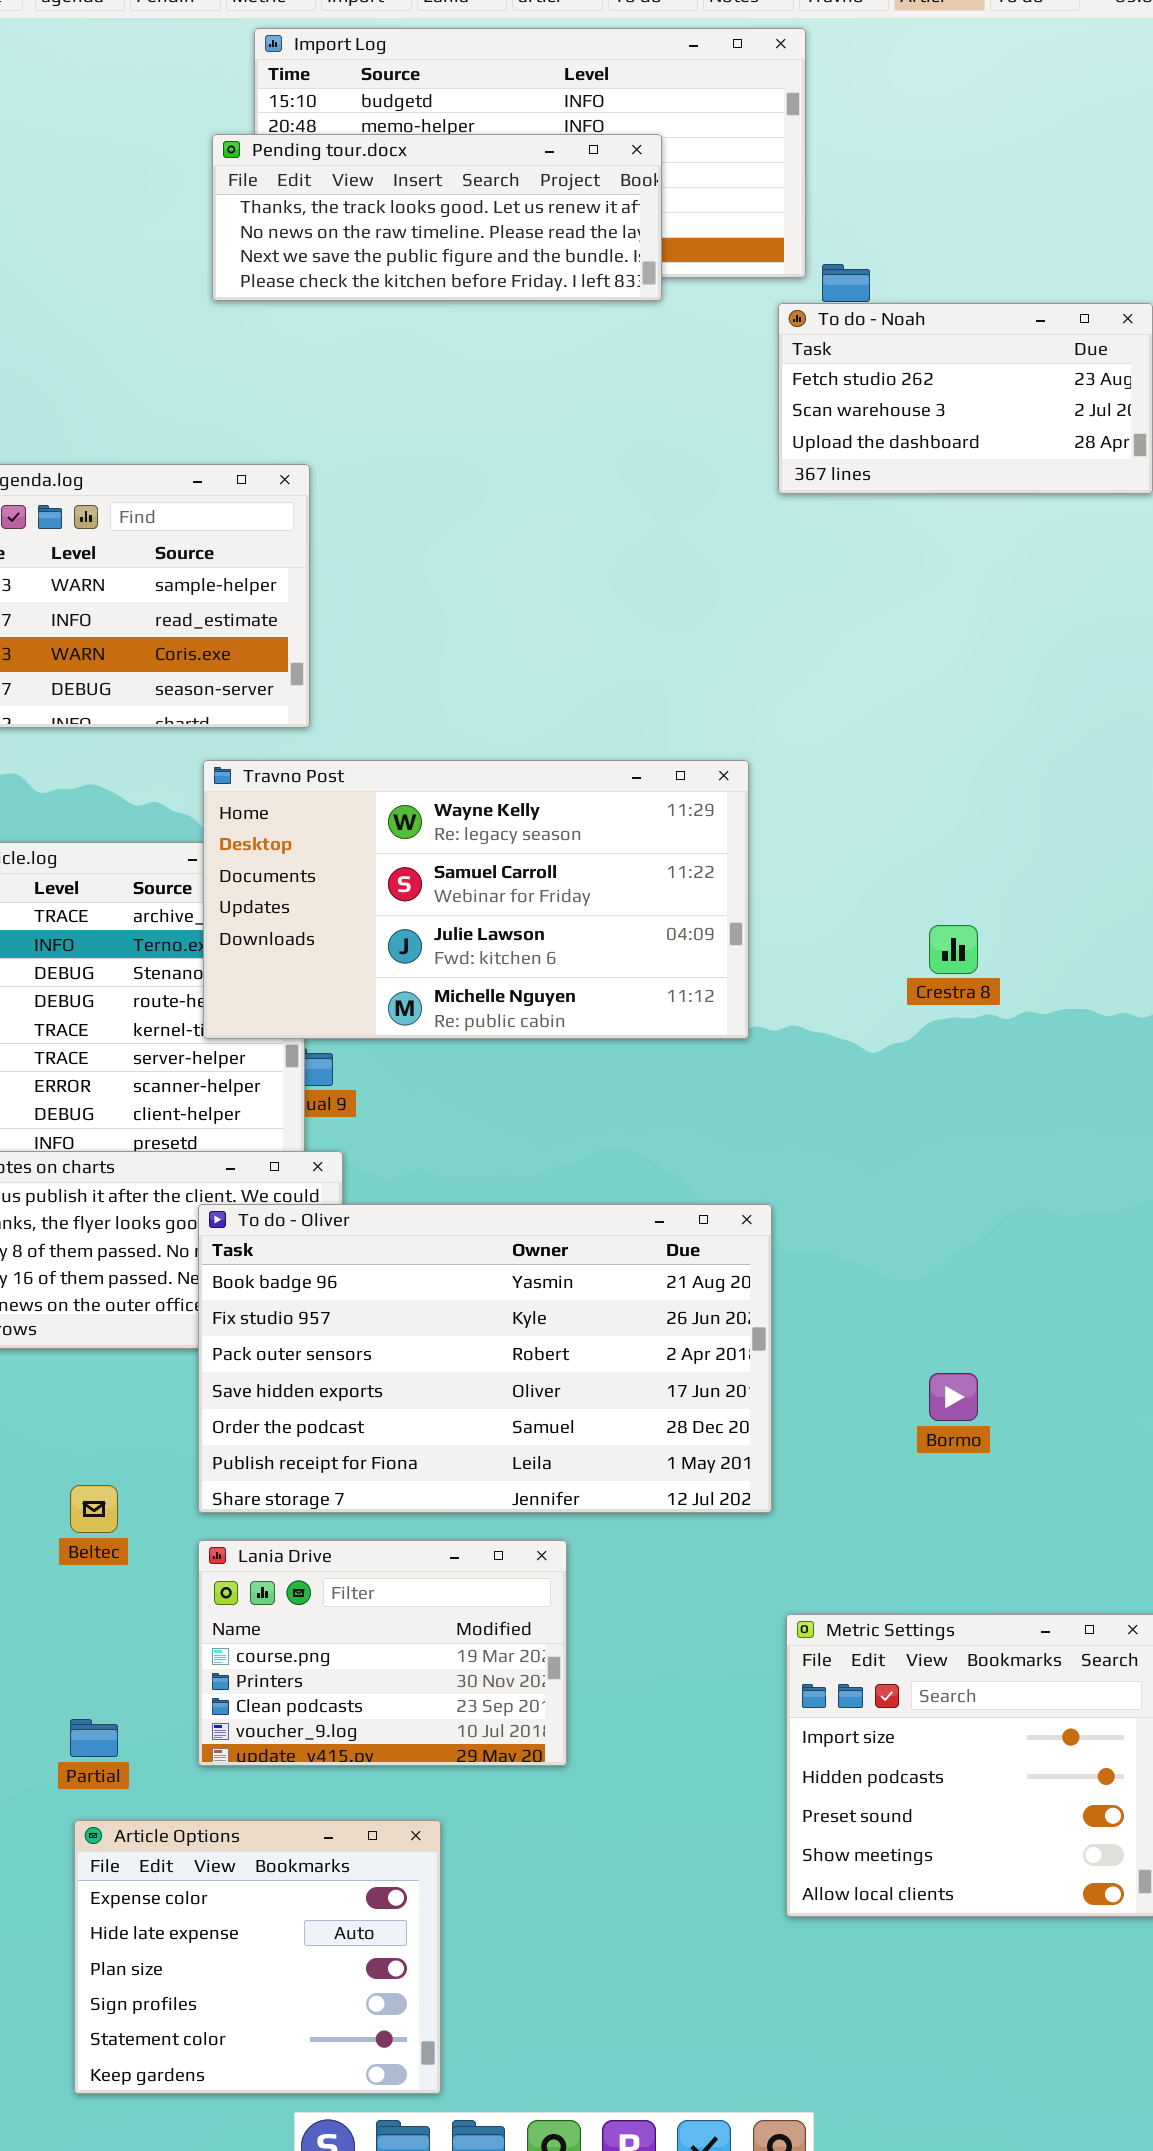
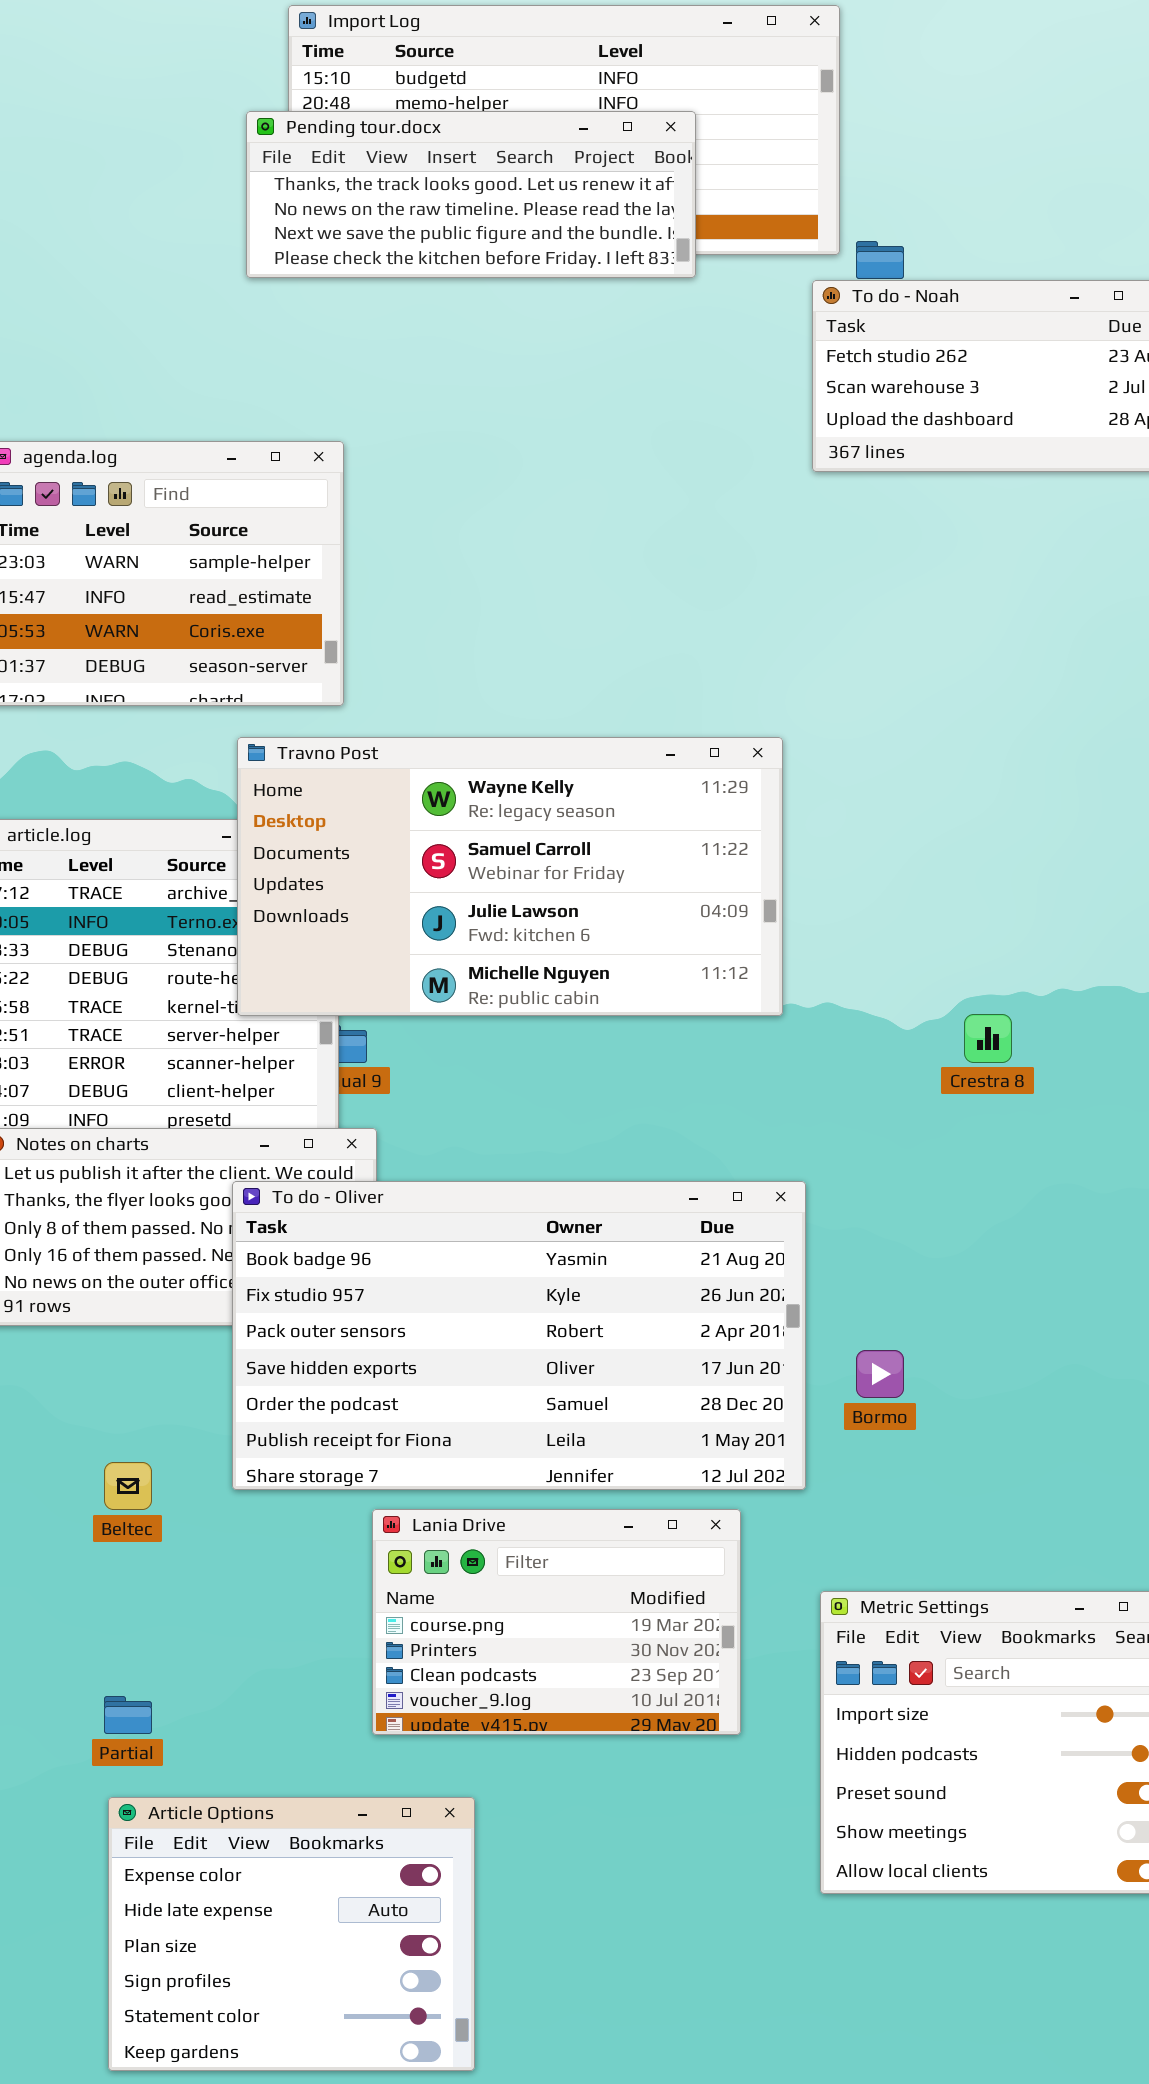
Crestra 8: [929,925,978,974] -> [964,1014,1012,1063], moved
Bormo: [929,1373,978,1421] -> [856,1350,904,1398], moved
Lania Drive: [198,1540,567,1766] -> [372,1509,741,1735], moved

